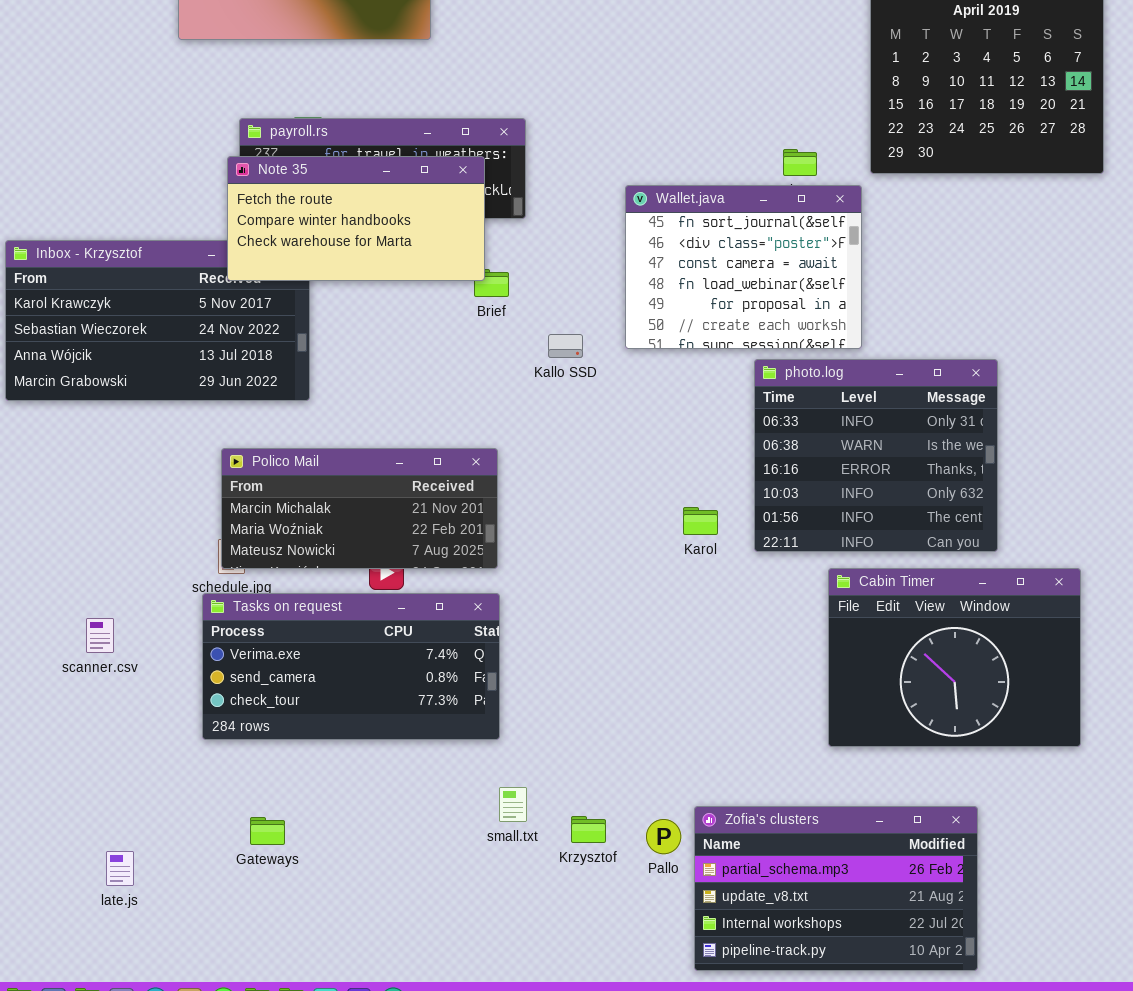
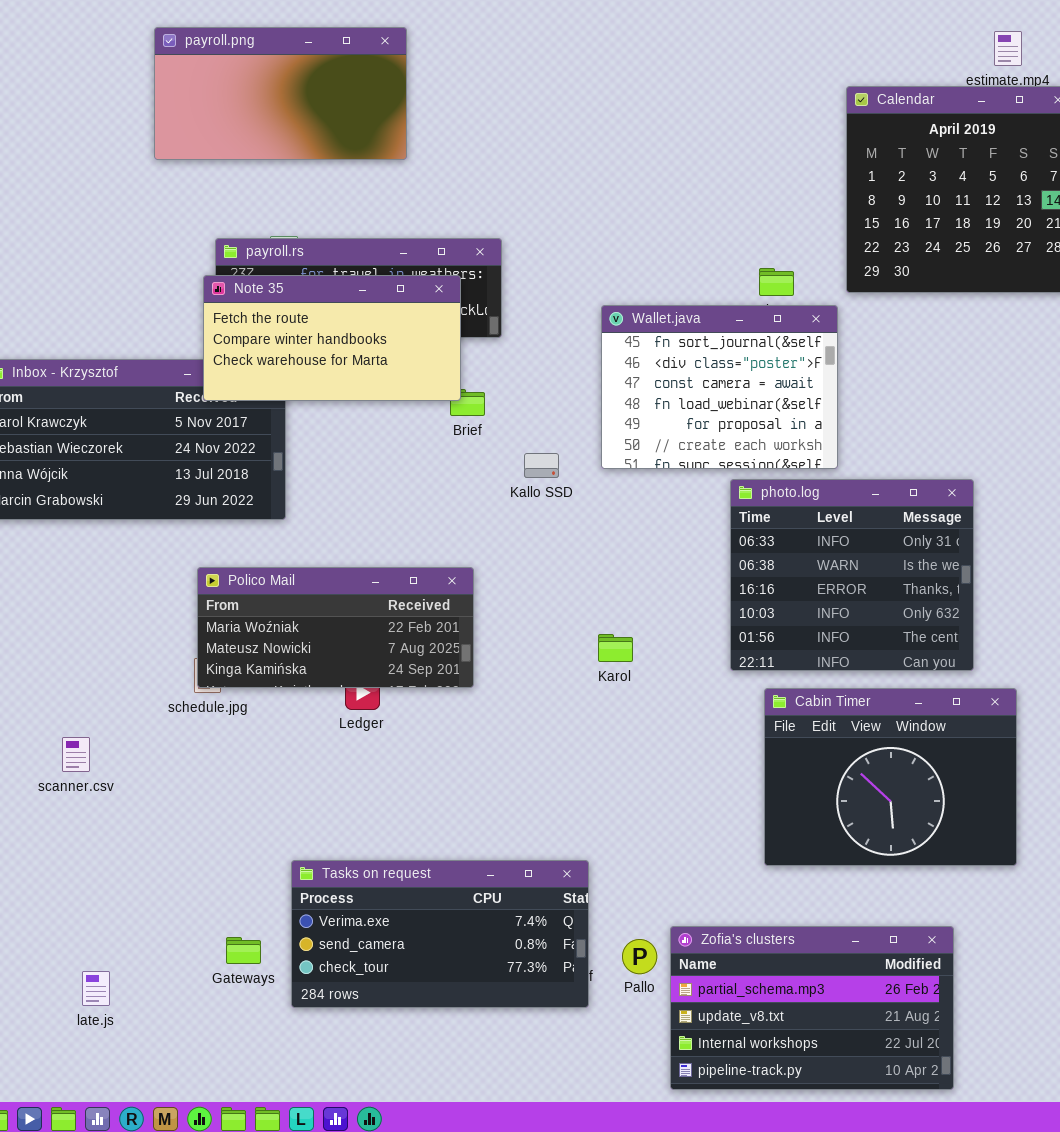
Polico Mail: [221,448,498,569] -> [197,567,474,688], scrolled down 1 row
Karol: [683,507,718,535] -> [598,634,633,662], moved
Cabin Timer: [828,568,1081,747] -> [764,688,1017,866], moved
Tasks on request: [202,593,500,740] -> [291,860,589,1008], moved

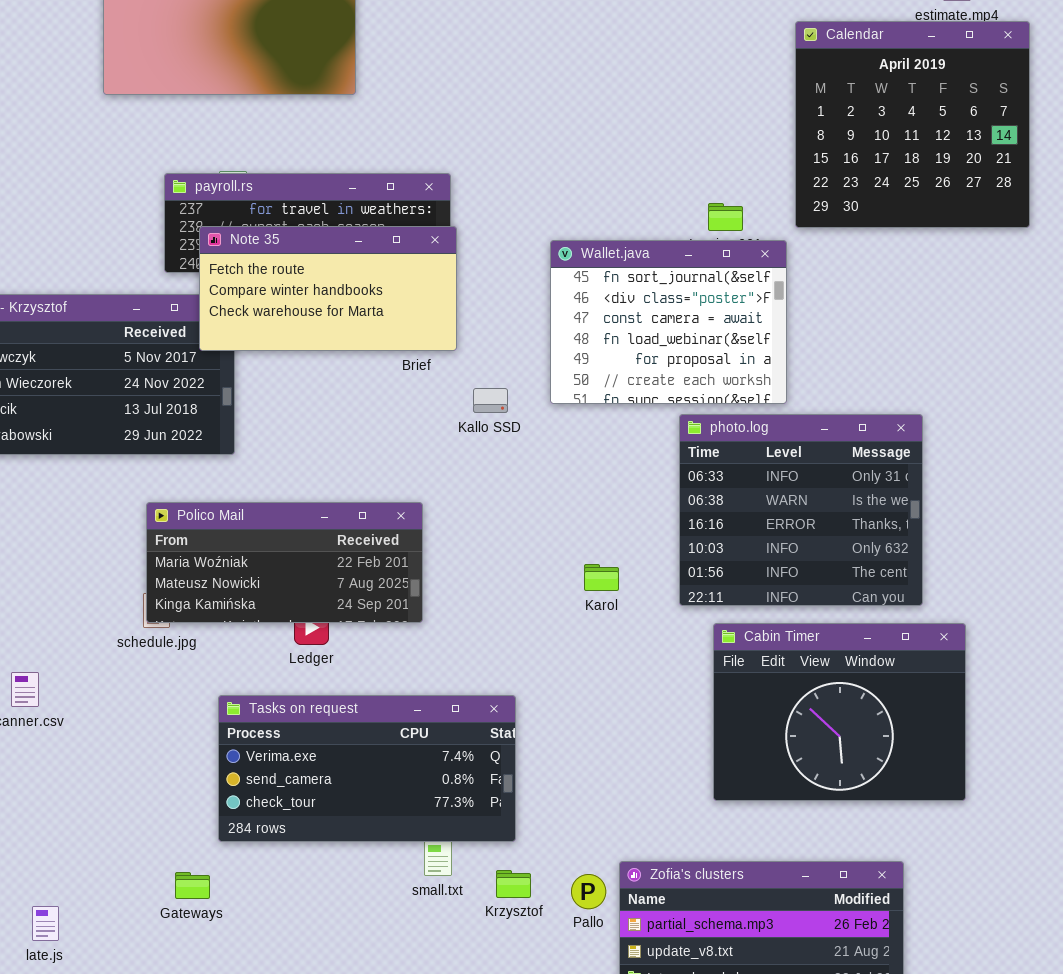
Note 35: [203,275,461,401] -> [199,226,457,351], moved
Karol: [598,634,633,662] -> [584,564,619,591], moved
Tasks on request: [291,860,589,1008] -> [218,695,516,842], moved

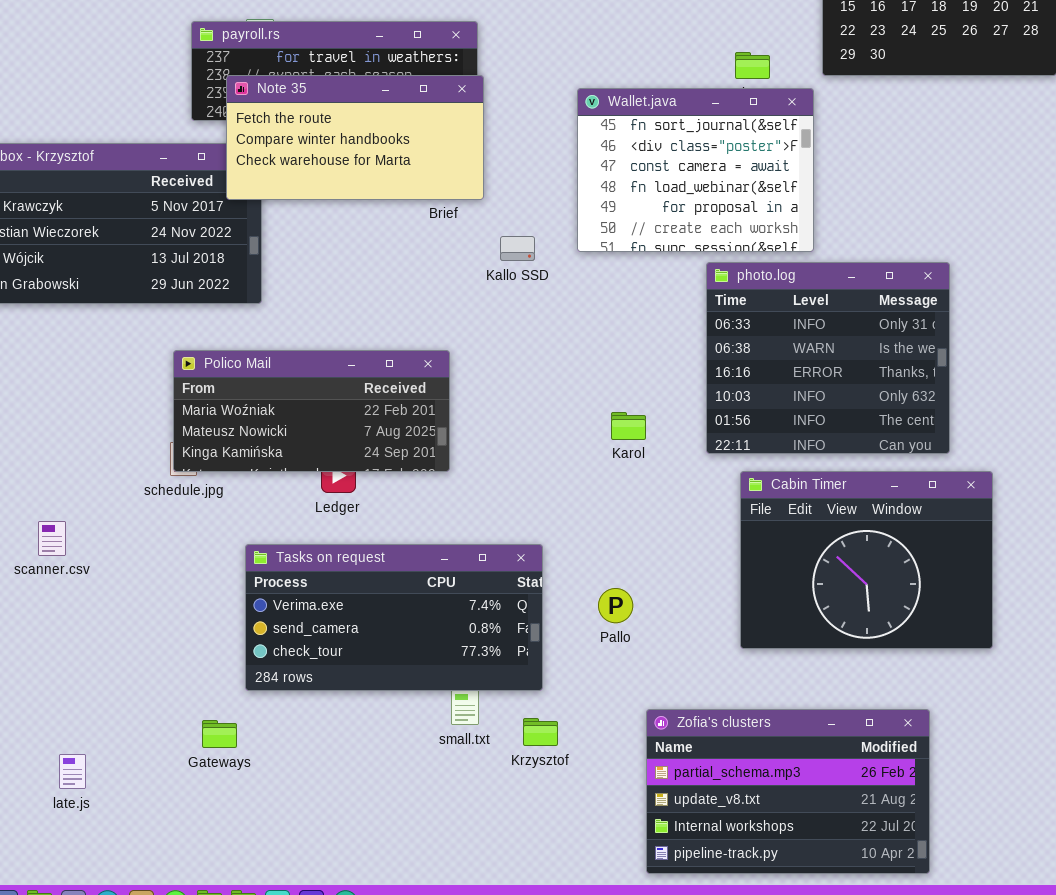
Pallo: [571,874,606,909] -> [598,588,633,623], moved

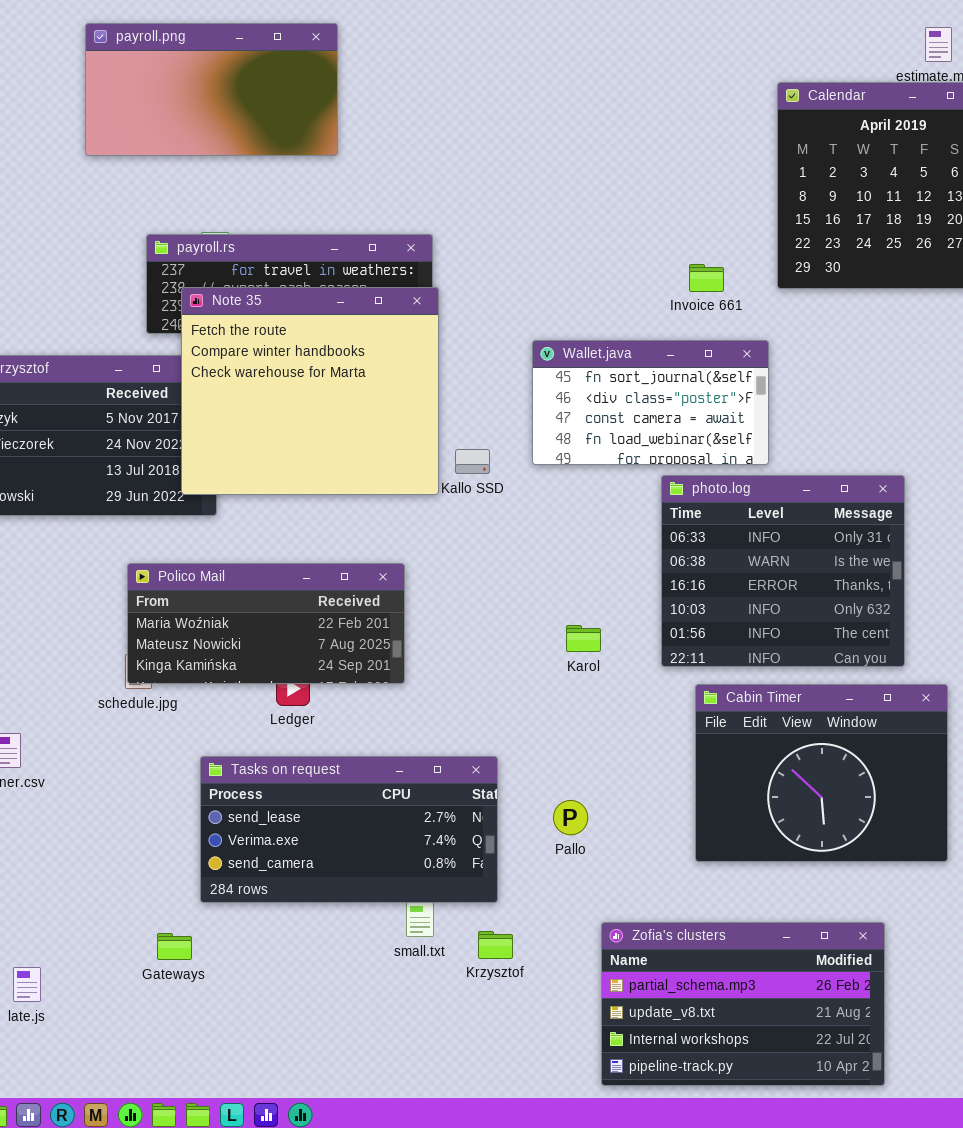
Note 35: [226,75,484,200] -> [181,287,439,495], resized
Wallet.java: [577,88,814,252] -> [532,340,769,465], resized
Tasks on request: [245,544,543,691] -> [200,756,498,903], scrolled up 1 row

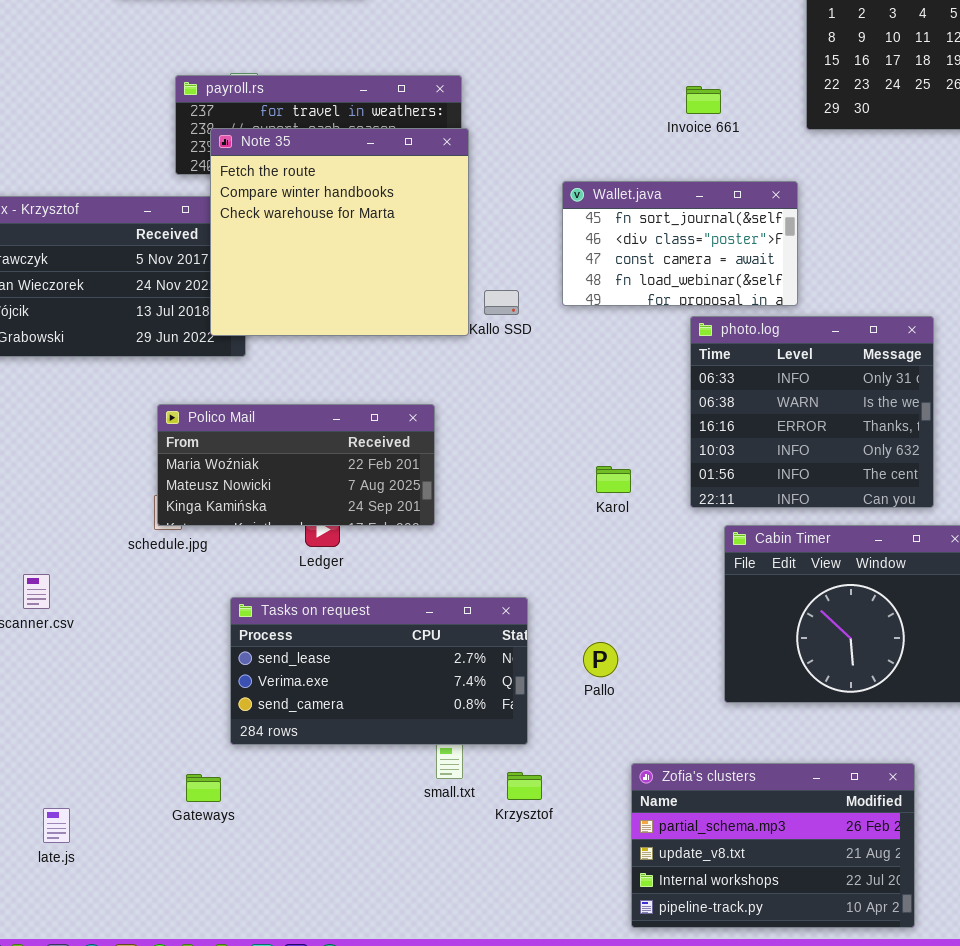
Invoice 661: [689,264,724,292] -> [686,86,721,114], moved

